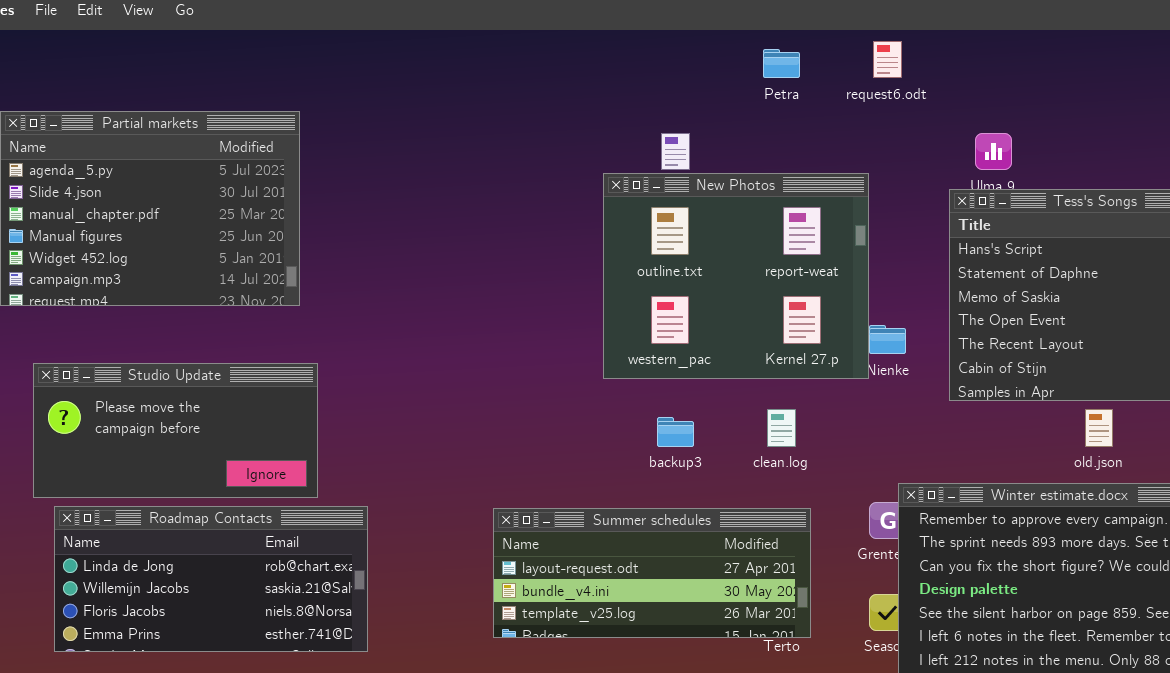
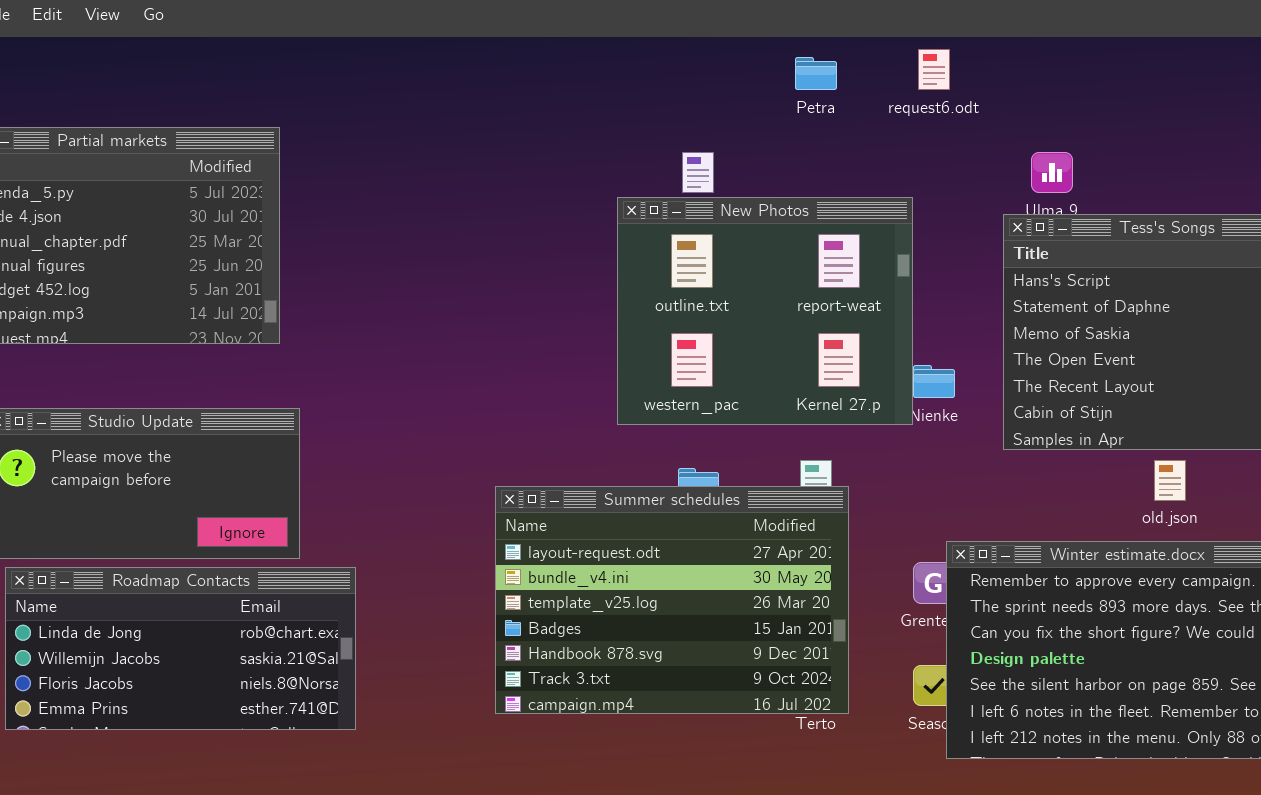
Summer schedules: [493,508,811,638] -> [495,486,849,714], resized

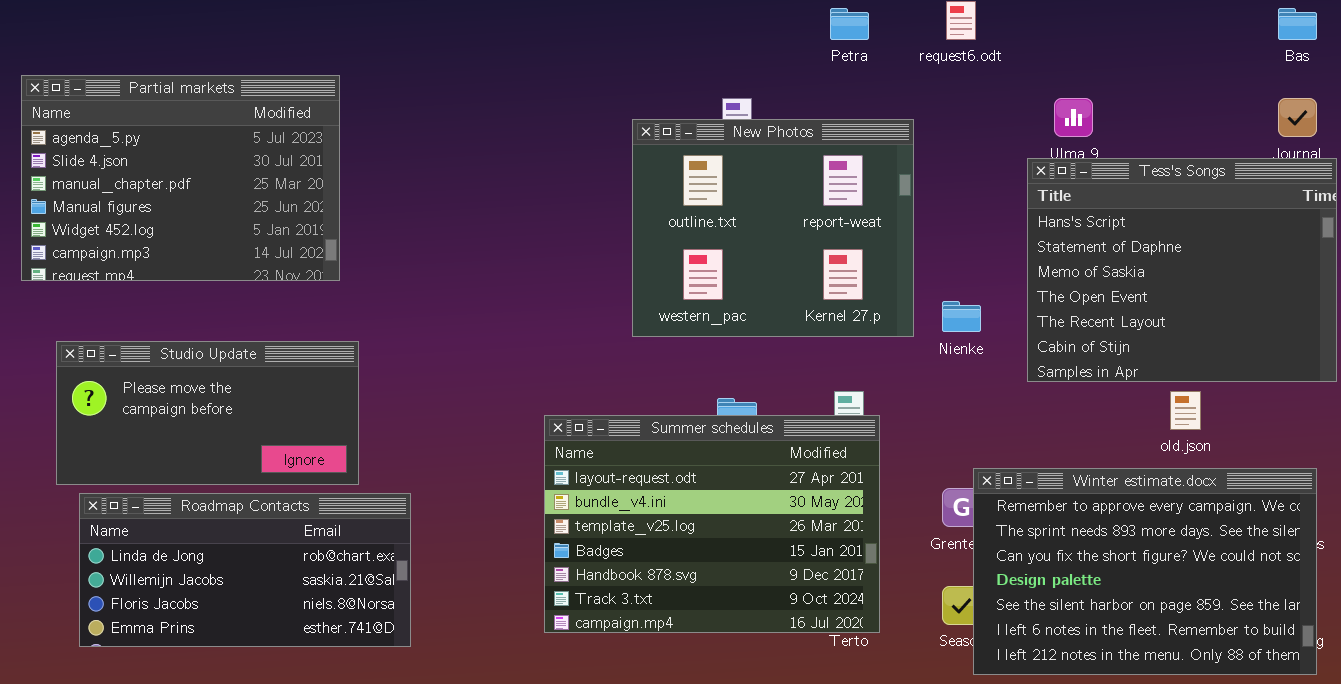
New Photos: [617,197,913,425] -> [632,119,914,337], moved

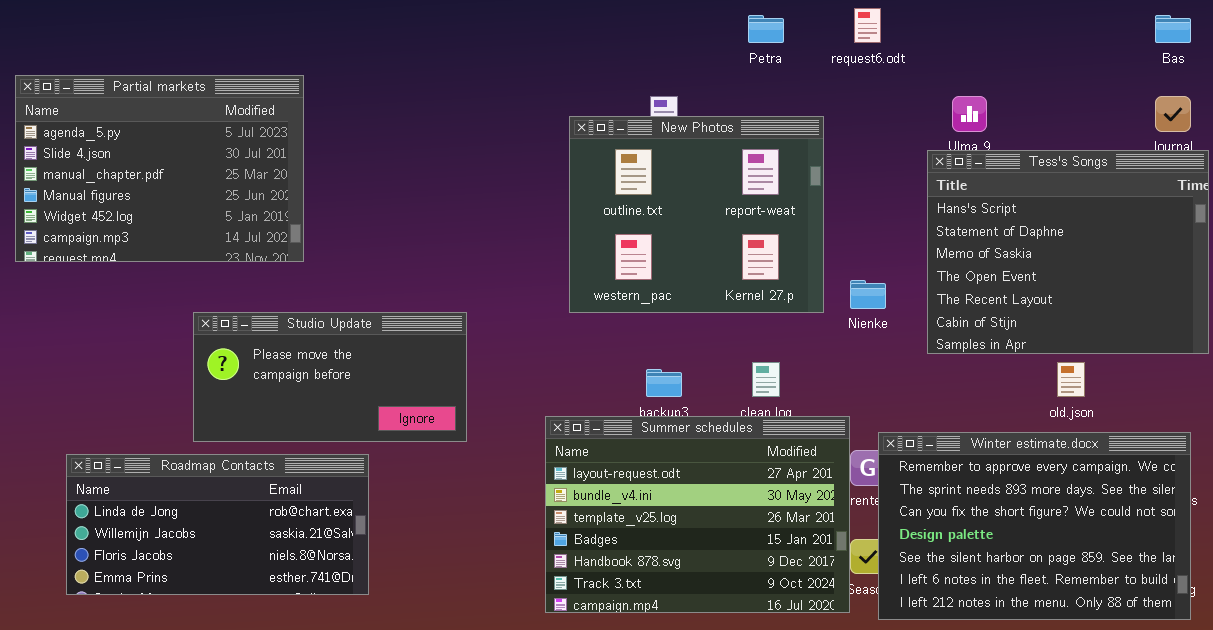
Studio Update: [56,341,359,485] -> [193,312,467,442], moved
Summer schedules: [544,415,880,633] -> [545,416,850,613], moved

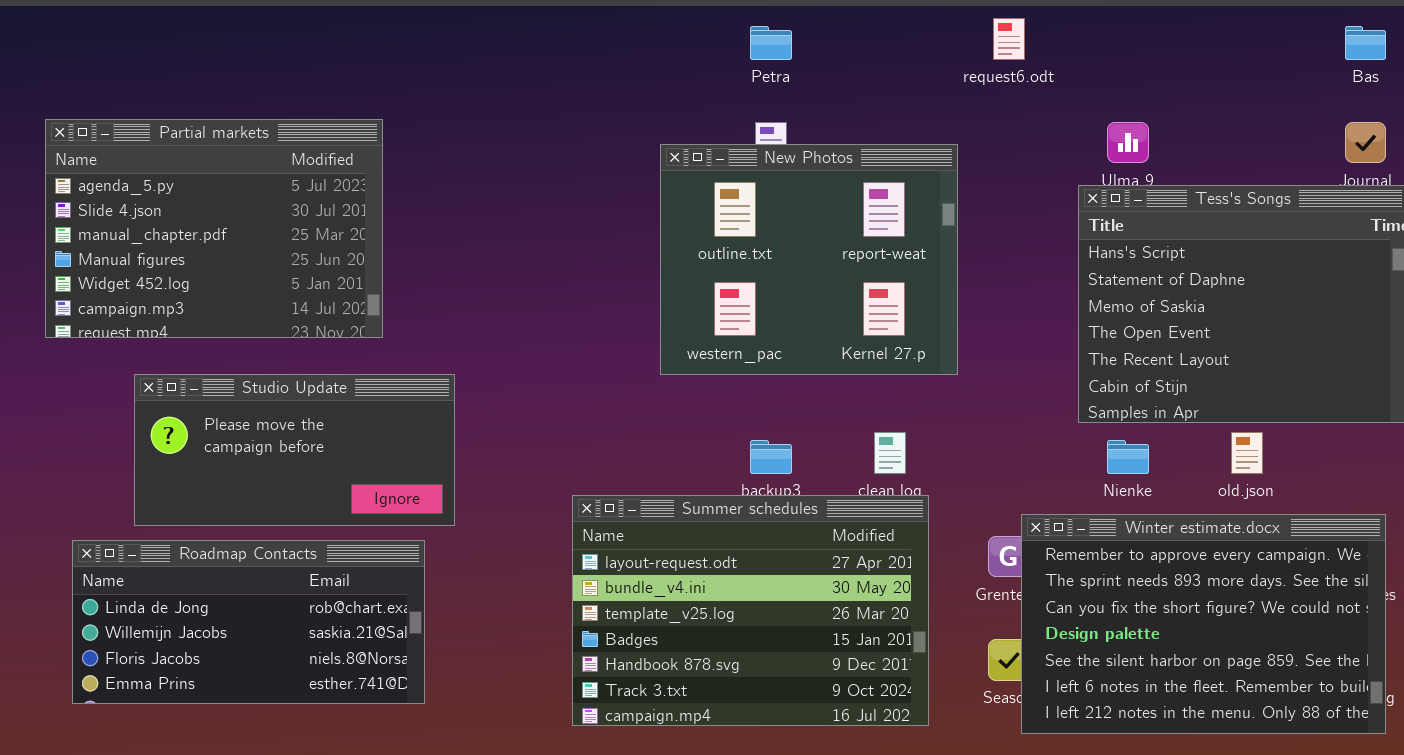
Petra: [748,15,784,43] -> [750,26,792,60], moved
Partial markets: [15,75,304,262] -> [45,119,383,338], moved
Nienke: [850,280,886,309] -> [1107,440,1149,474], moved
Studio Update: [193,312,467,442] -> [134,374,455,526], moved
Summer schedules: [545,416,850,613] -> [572,495,929,726], moved

